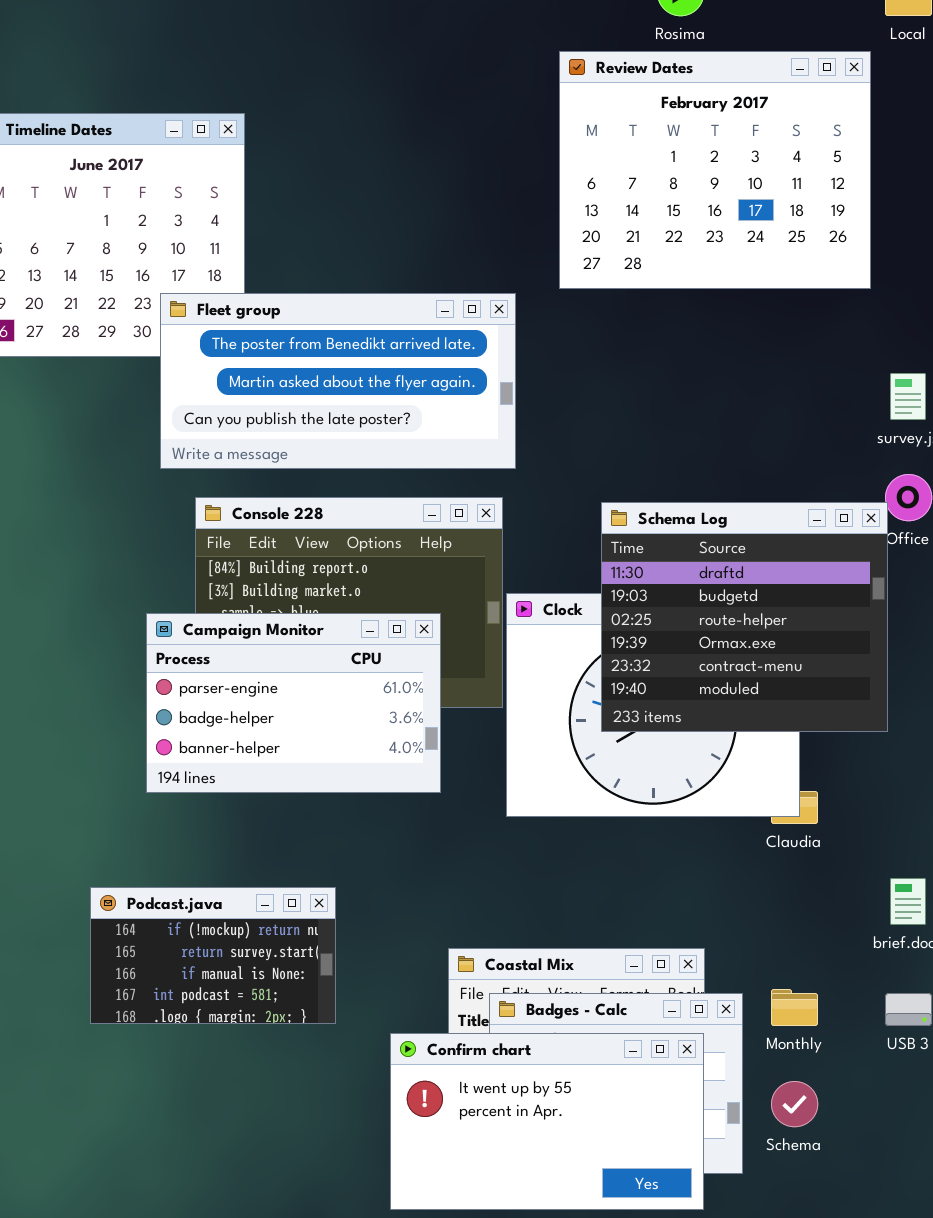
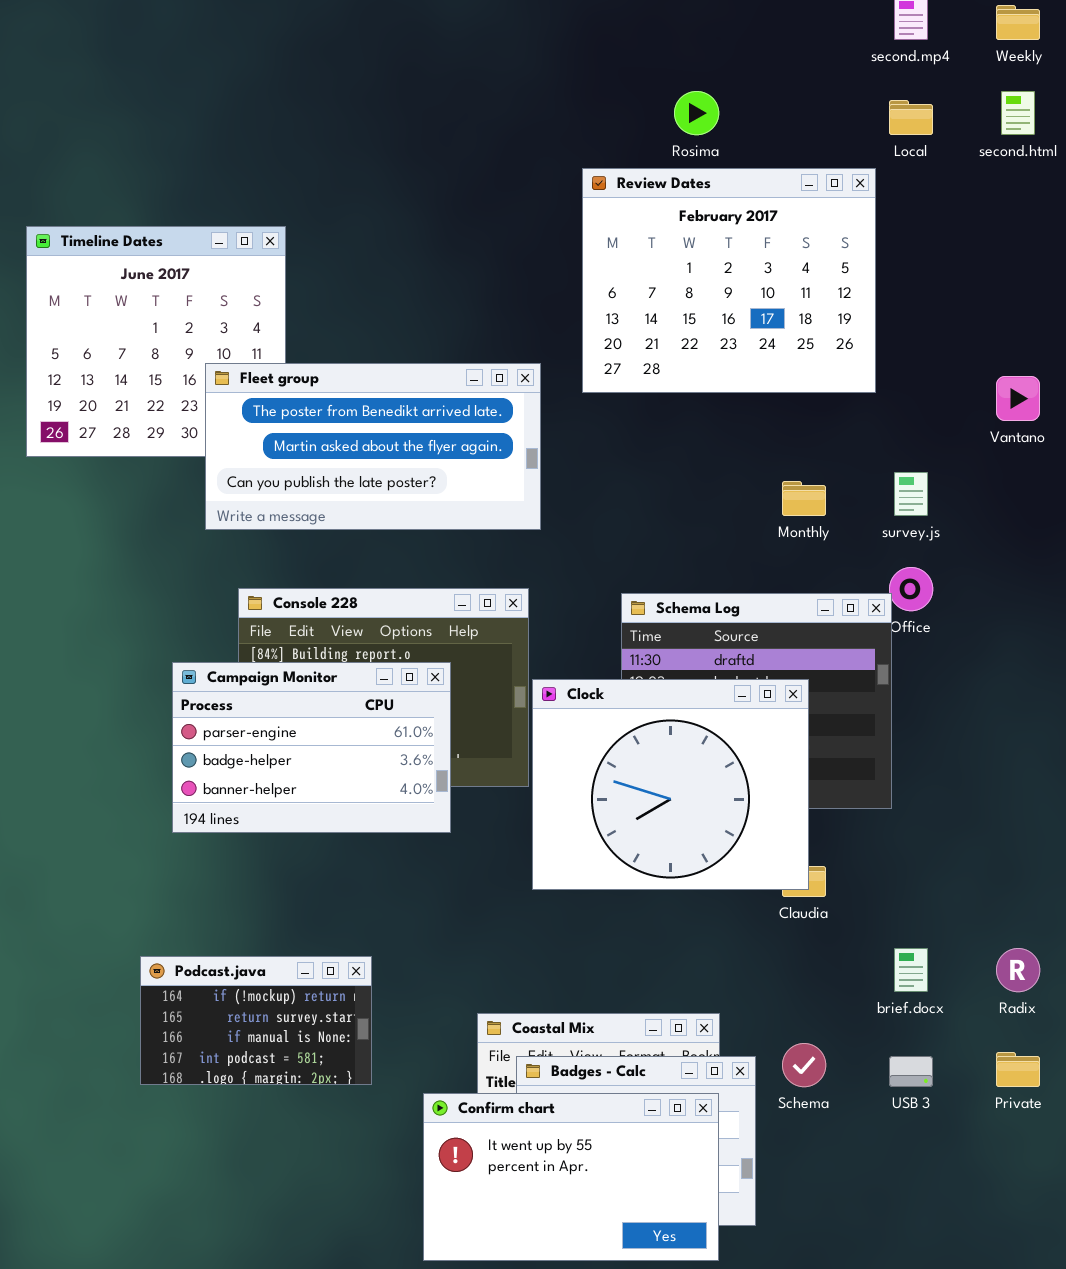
Fleet group: [160,293,516,469] -> [205,363,541,530], moved
Clock: [506,593,800,817] -> [532,679,809,890], raised
Campaign Monitor: [146,613,441,793] -> [172,662,451,833], moved
Monthly: [771,989,818,1026] -> [782,481,826,516], moved
Schema: [771,1081,818,1127] -> [782,1043,826,1087], moved

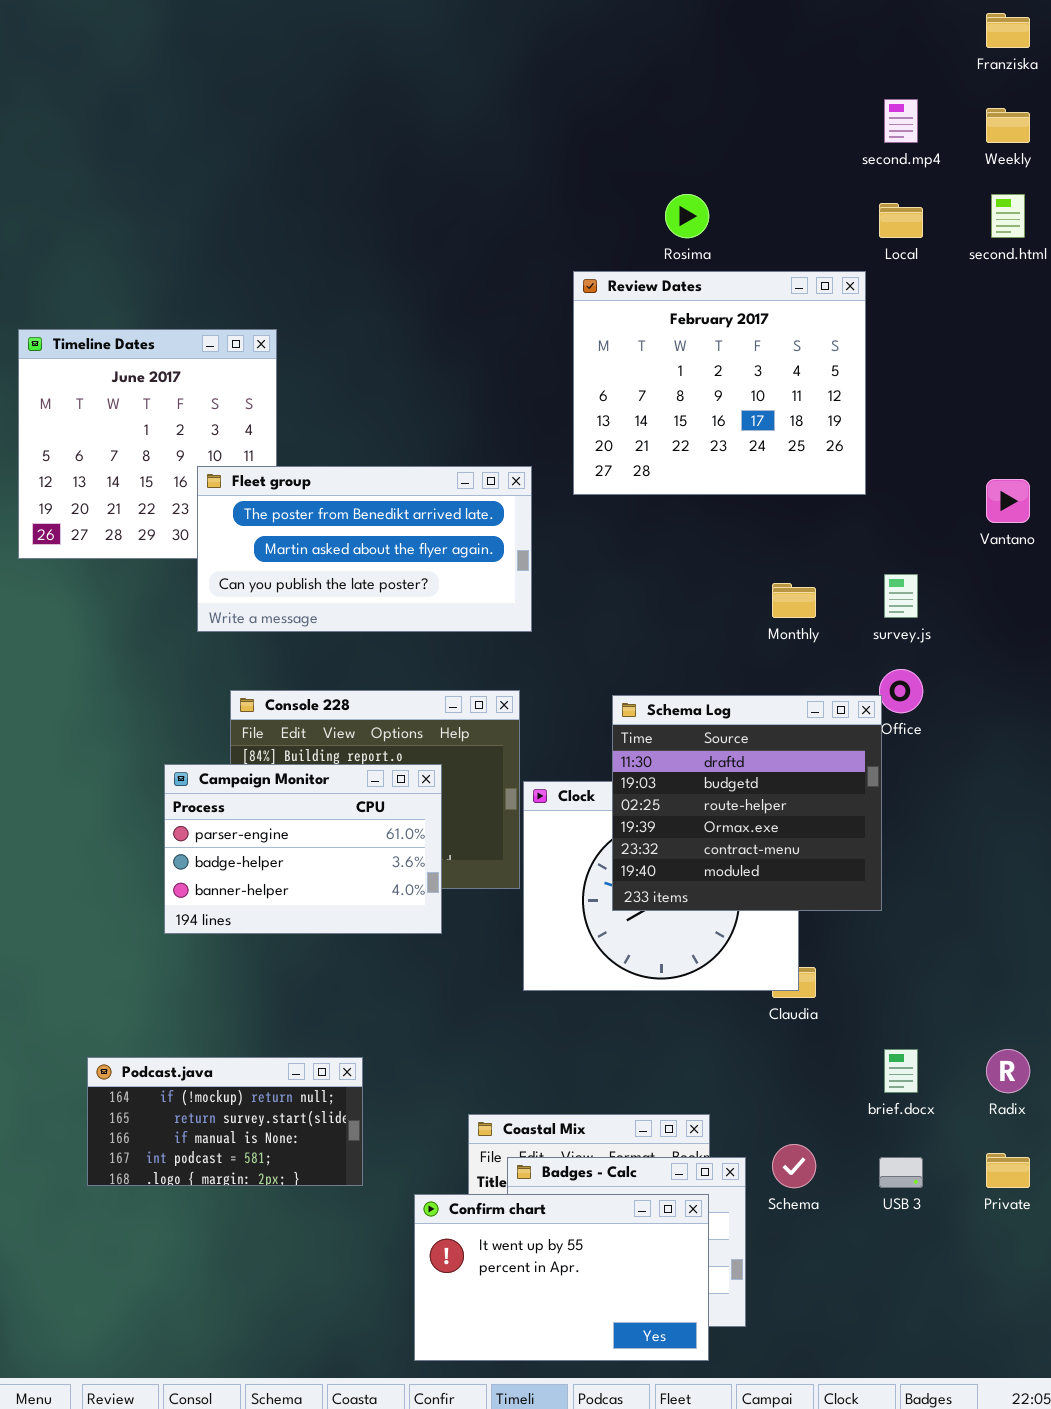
Schema Log: [621,593,892,809] -> [612,695,882,911], raised
Podcast.java: [140,956,372,1085] -> [87,1057,363,1186], resized

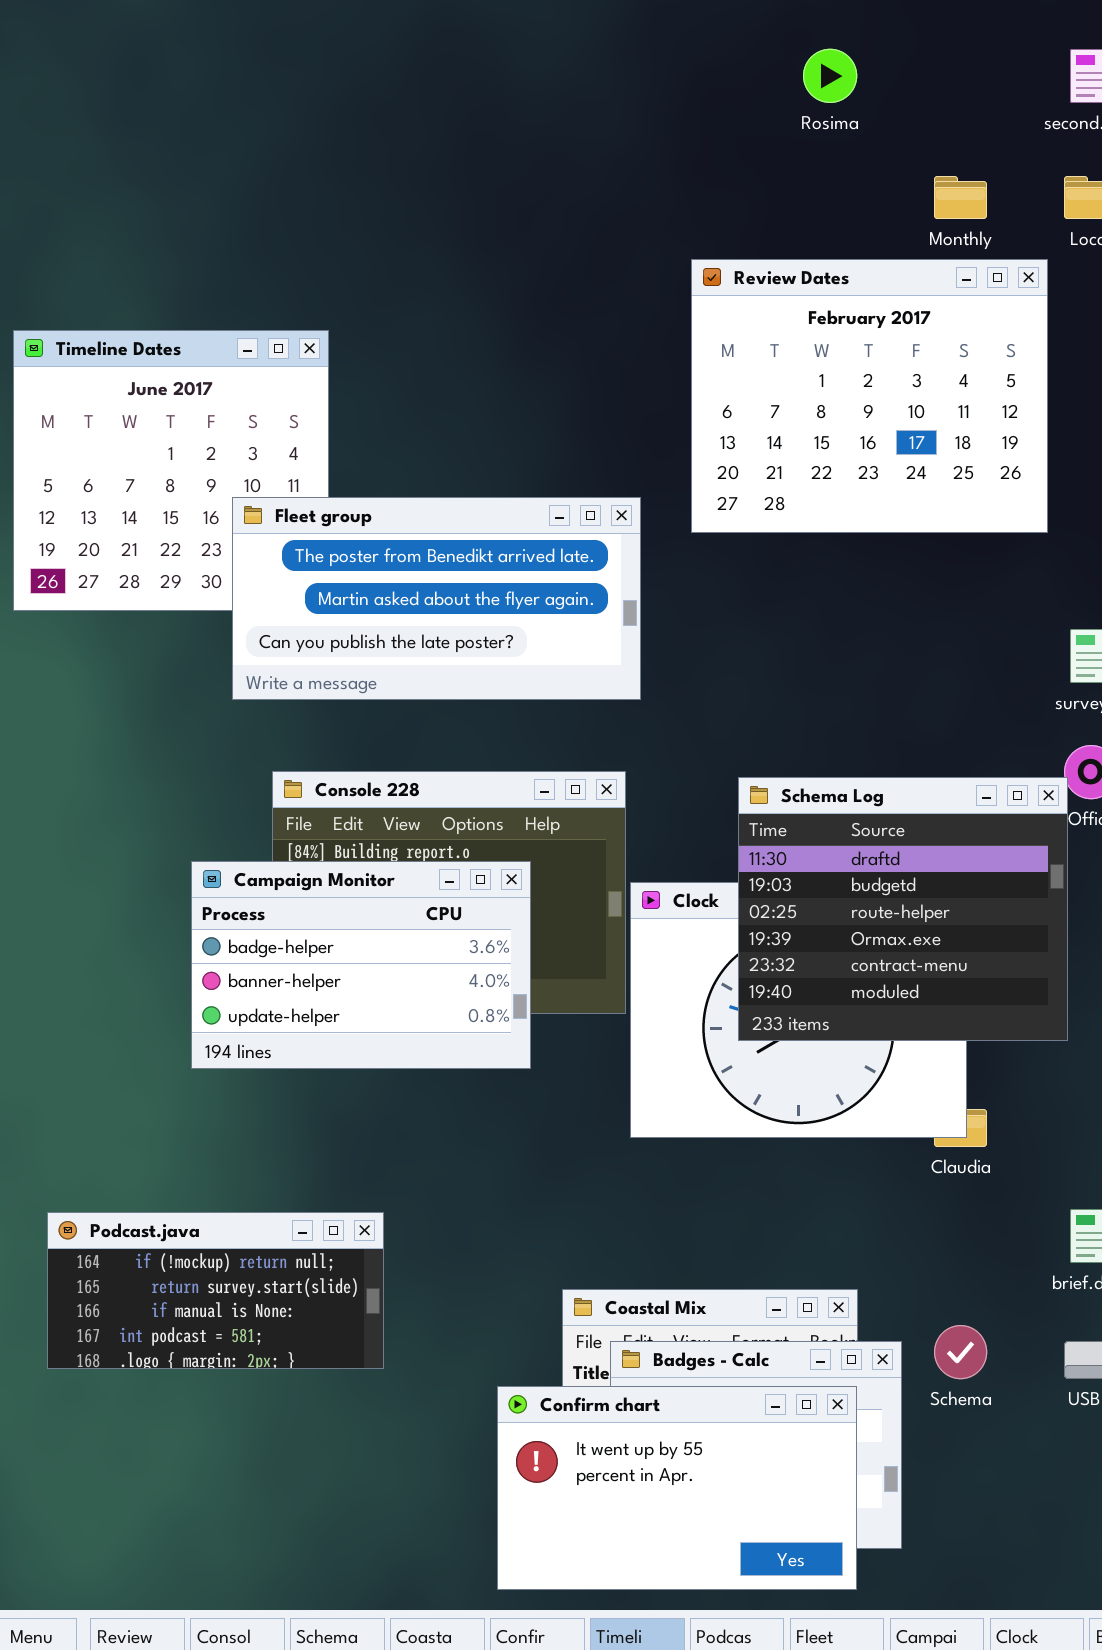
Rosima: [665,194,709,238] -> [803,49,857,103], moved
Monthly: [772,583,816,618] -> [934,176,987,219], moved
Campaign Monitor: [164,764,442,934] -> [191,861,531,1069], scrolled down 1 row
Podcast.java: [87,1057,363,1186] -> [47,1212,384,1369], moved

